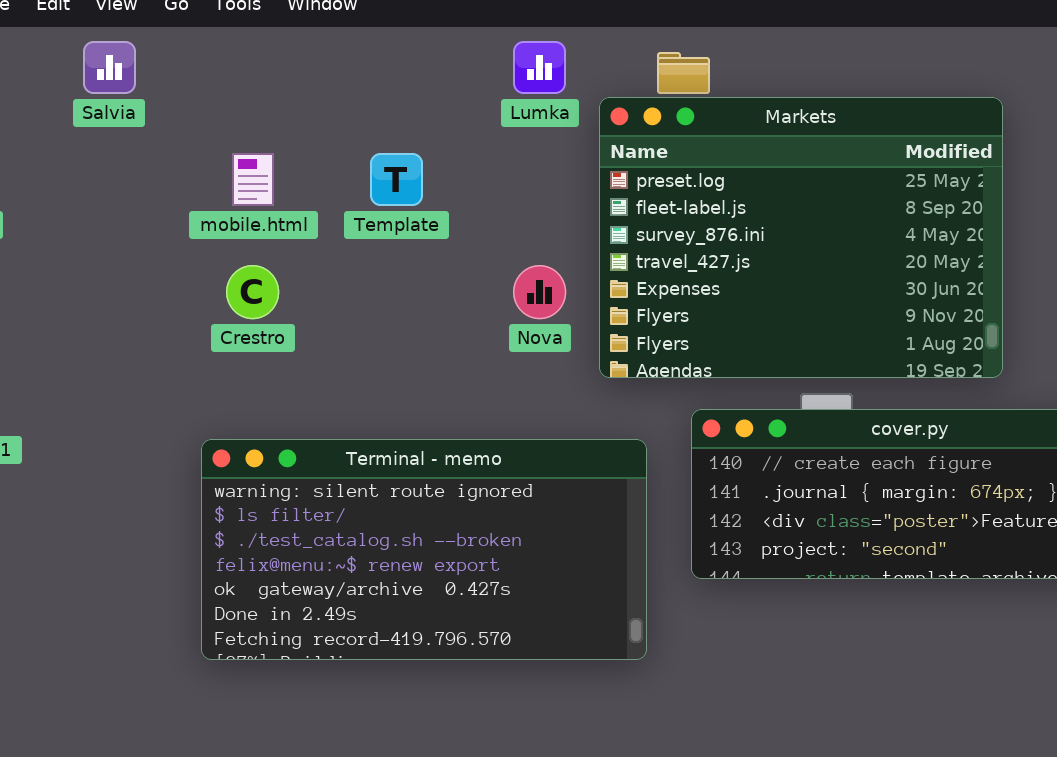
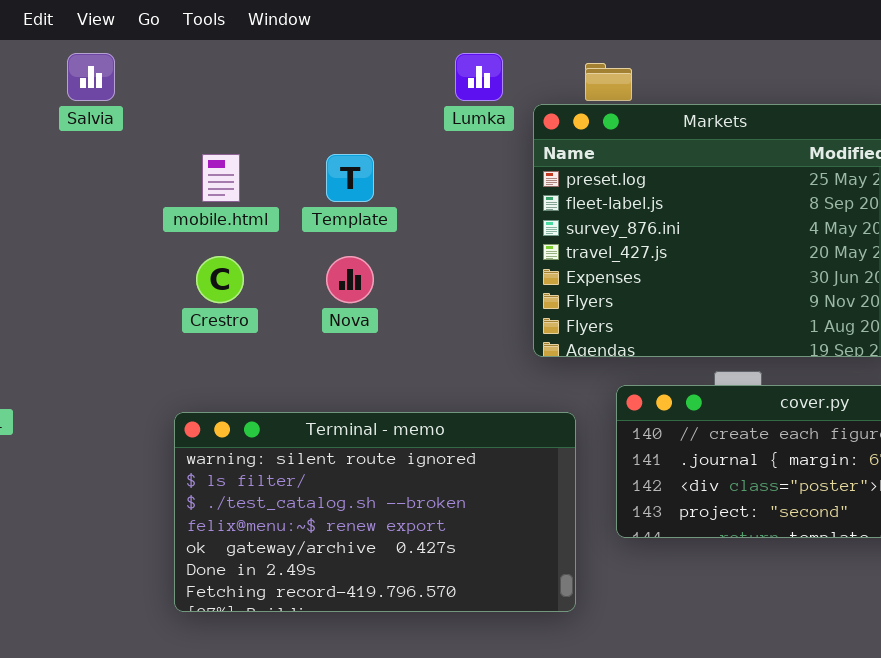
Nova: [513,265,566,319] -> [326,256,374,303], moved

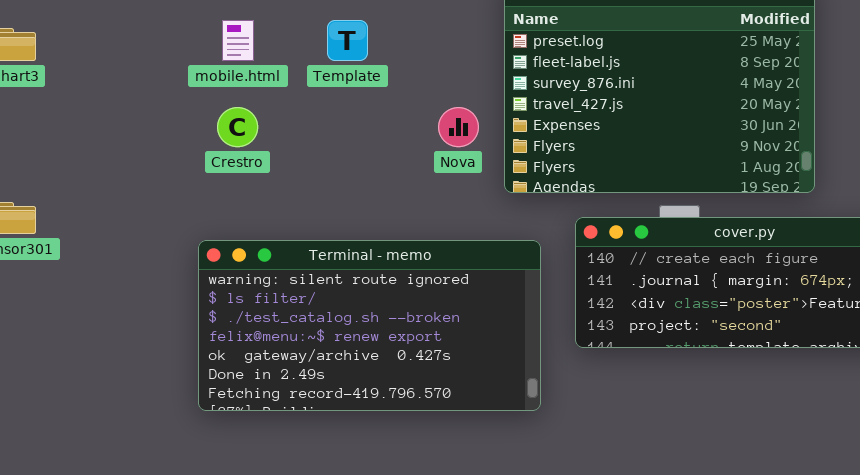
Nova: [326,256,374,303] -> [438,107,479,147], moved

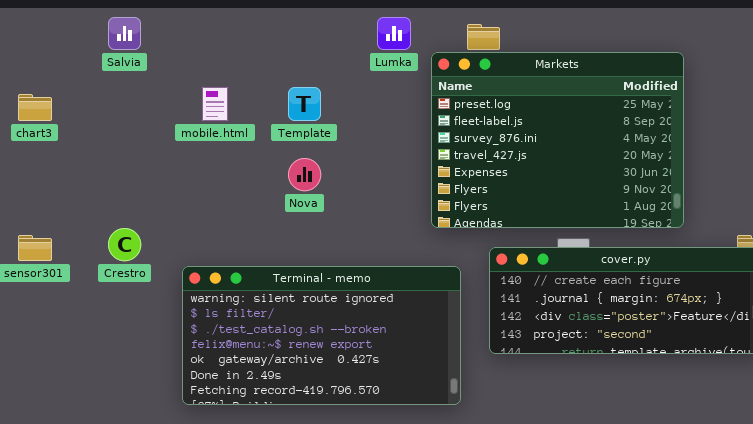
Crestro: [217,107,258,147] -> [108,228,141,261], moved
Nova: [438,107,479,147] -> [288,158,321,191], moved

